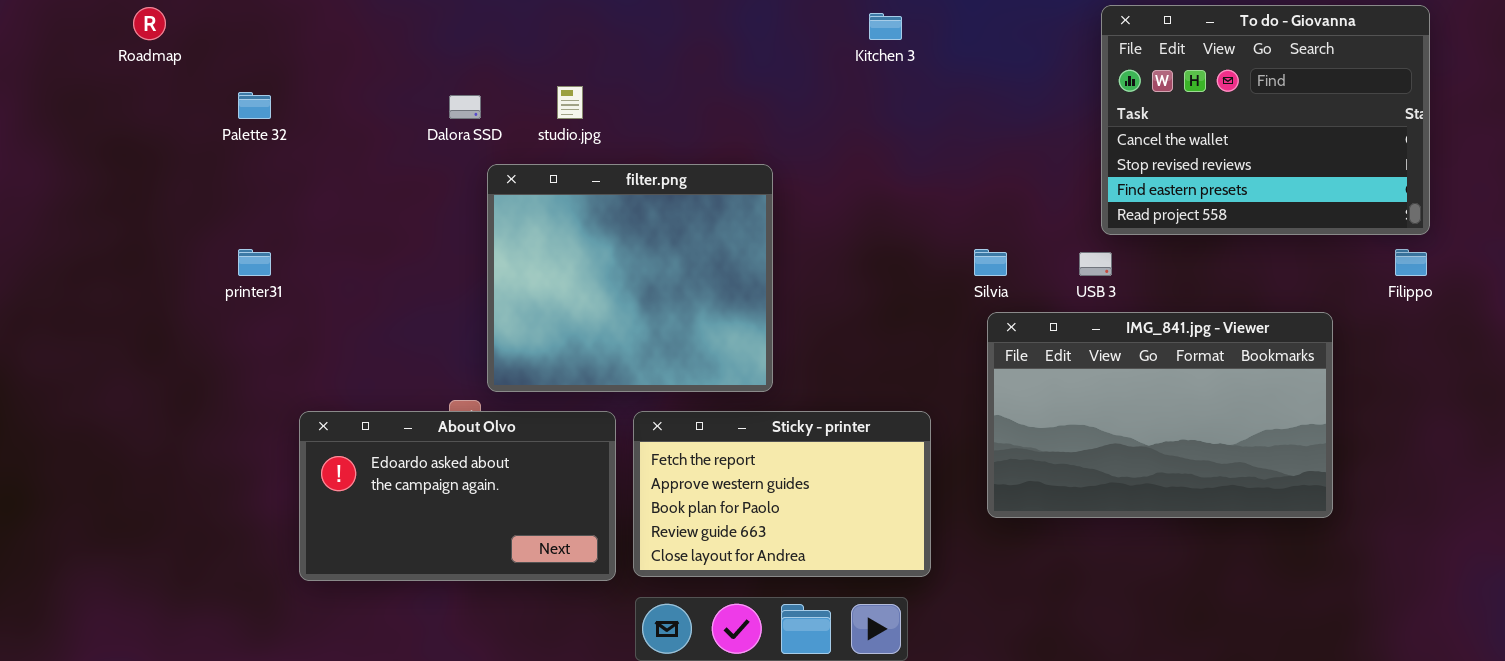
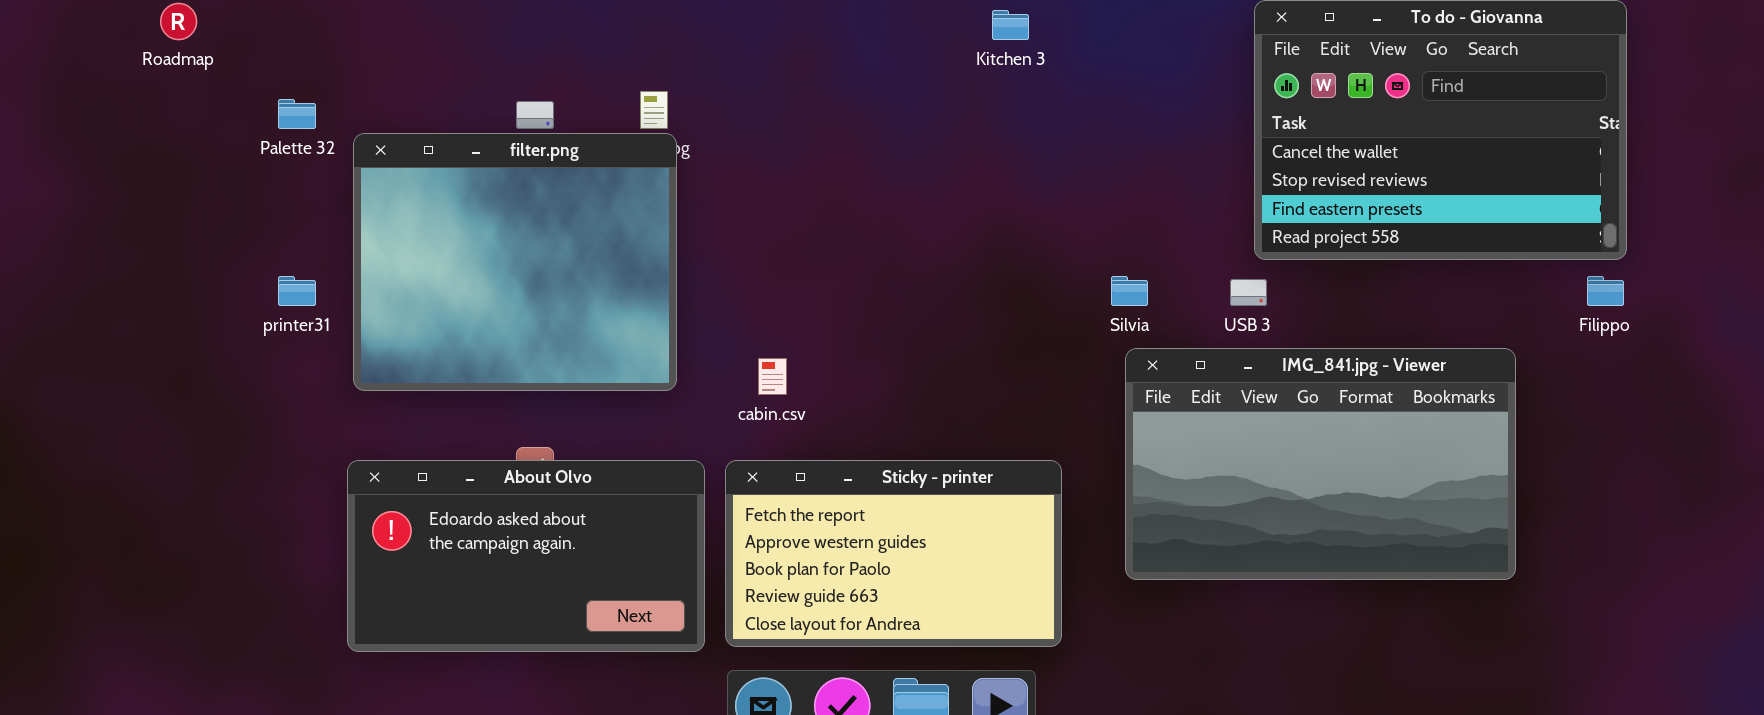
filter.png: [487,164,773,392] -> [353,133,677,391], moved

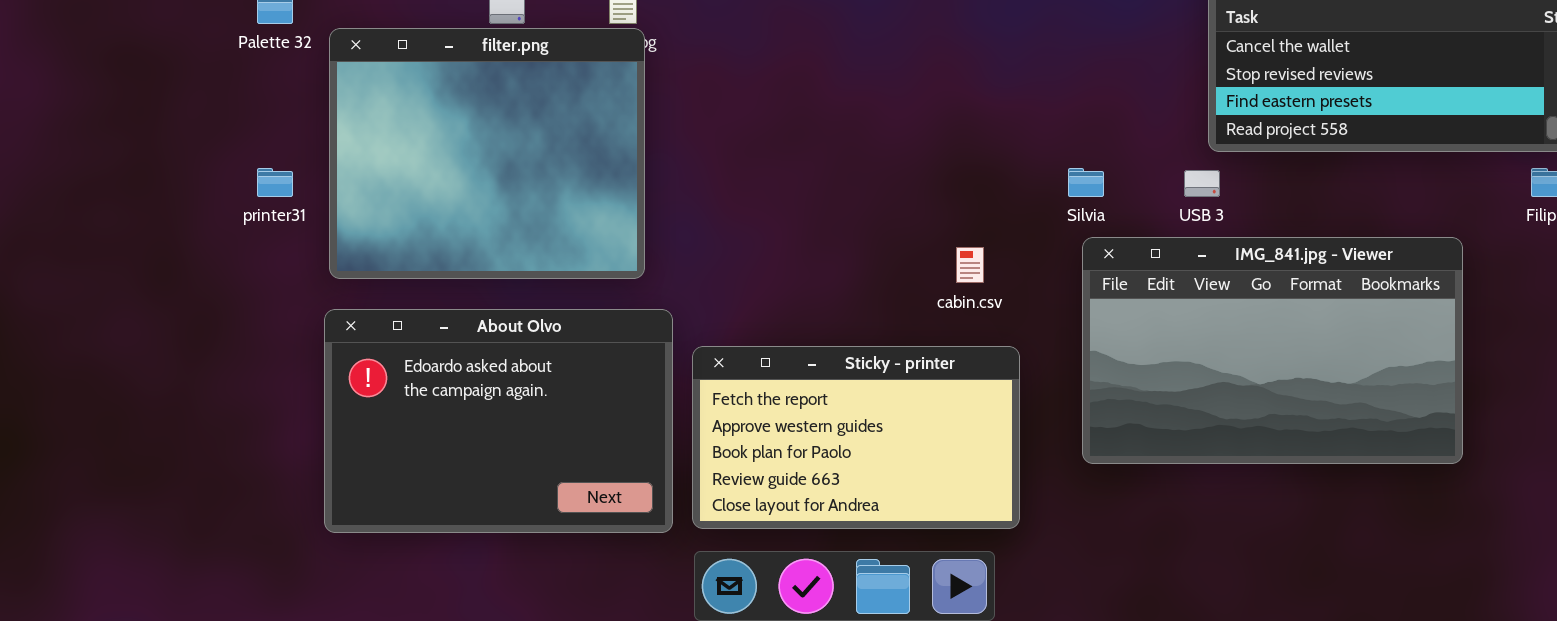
cabin.csv: [758,358,787,395] -> [956,247,984,283], moved
About Olvo: [347,460,705,652] -> [324,309,673,533], resized

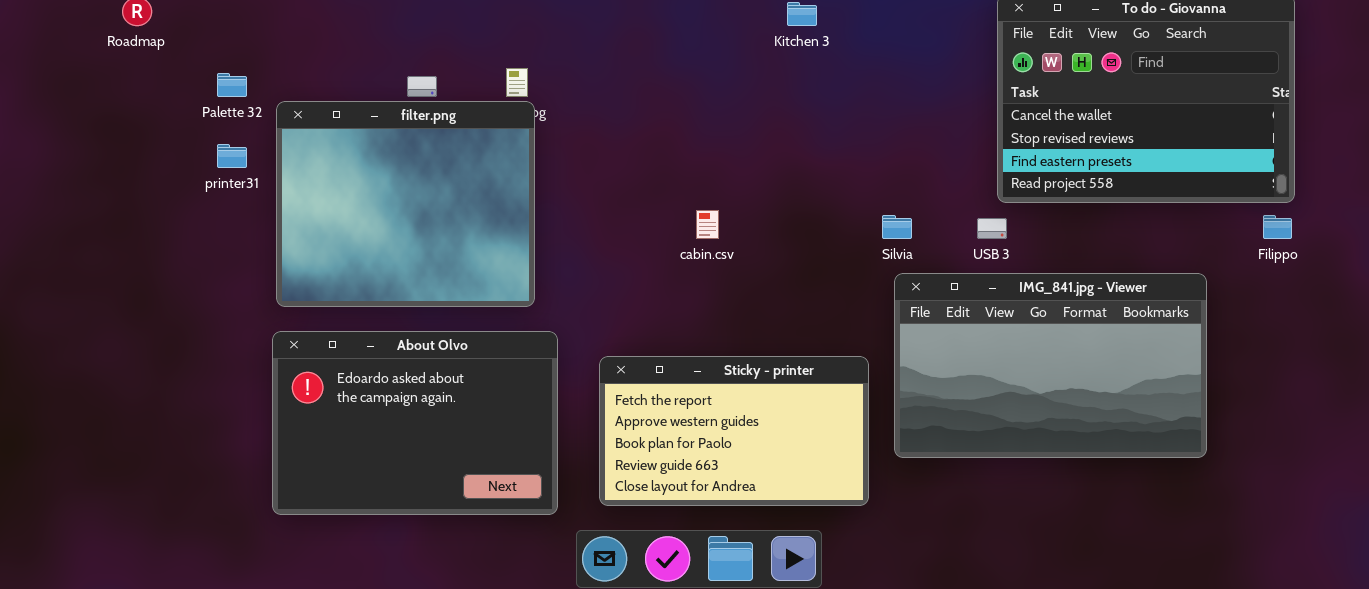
printer31: [257,168,293,197] -> [217,144,247,168], moved
cabin.csv: [956,247,984,283] -> [696,210,719,239], moved
Sticky - printer: [692,346,1020,529] -> [599,356,869,506], moved

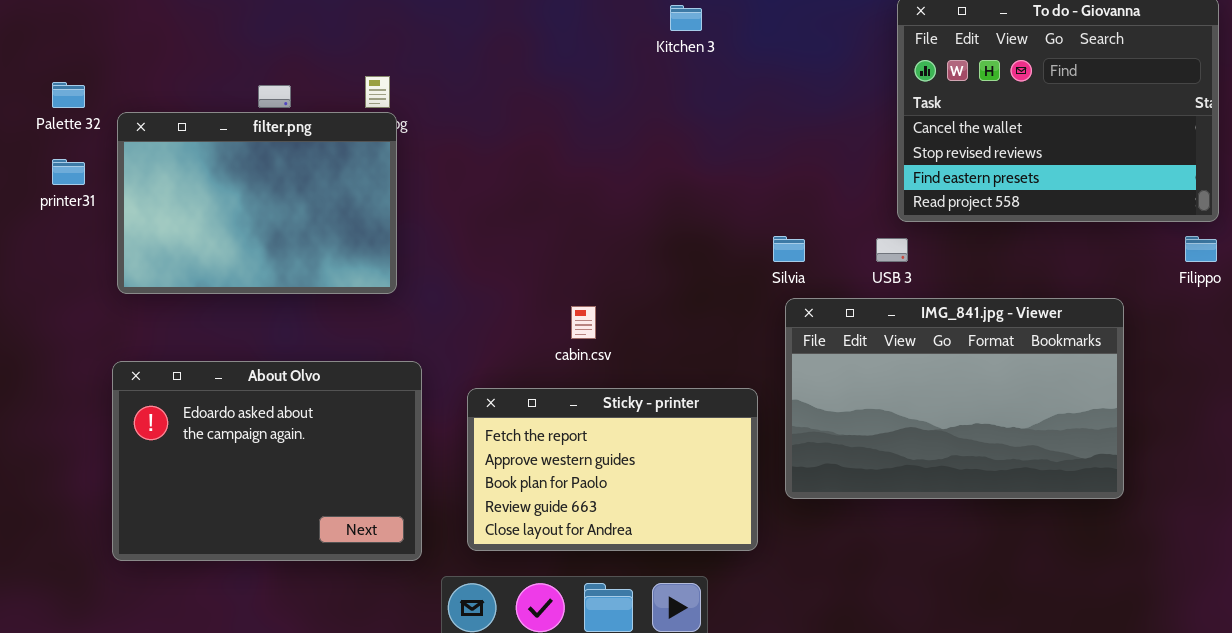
filter.png: [276,101,535,307] -> [117,112,397,294], resized
cabin.csv: [696,210,719,239] -> [571,306,596,339], moved

